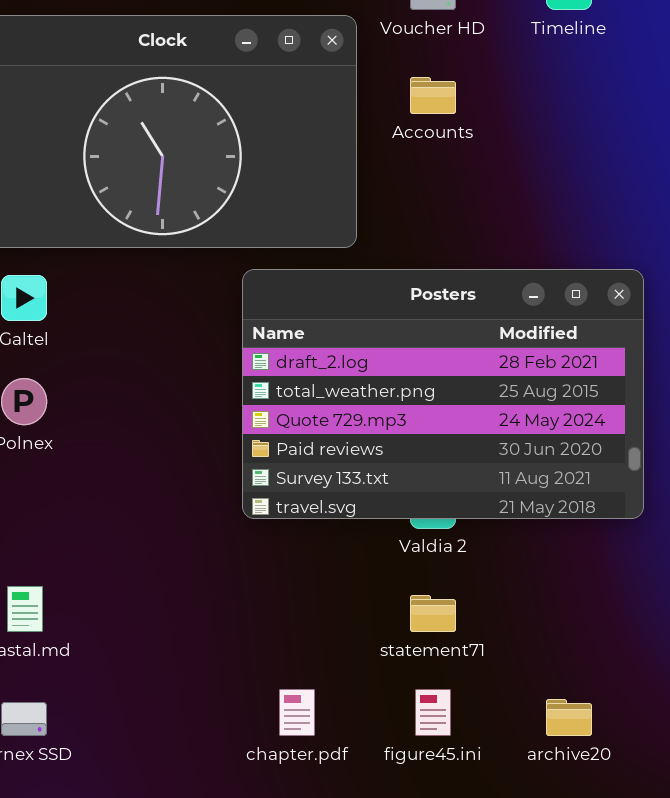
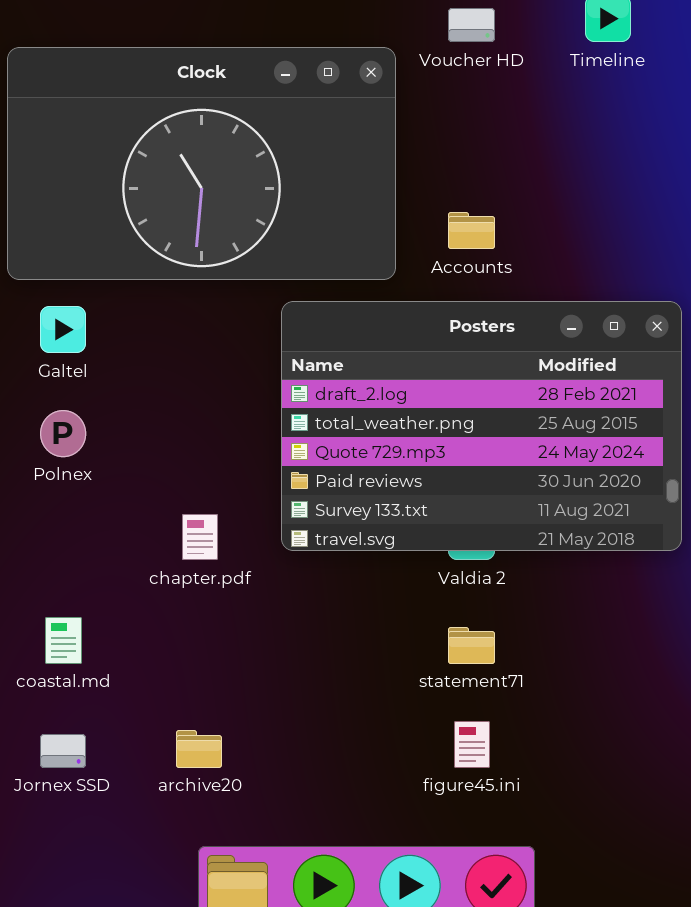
Accounts: [410,77,456,114] -> [448,212,495,249], moved
chapter.pdf: [279,689,315,736] -> [182,514,218,560], moved
archive20: [546,699,592,736] -> [176,730,222,768], moved

